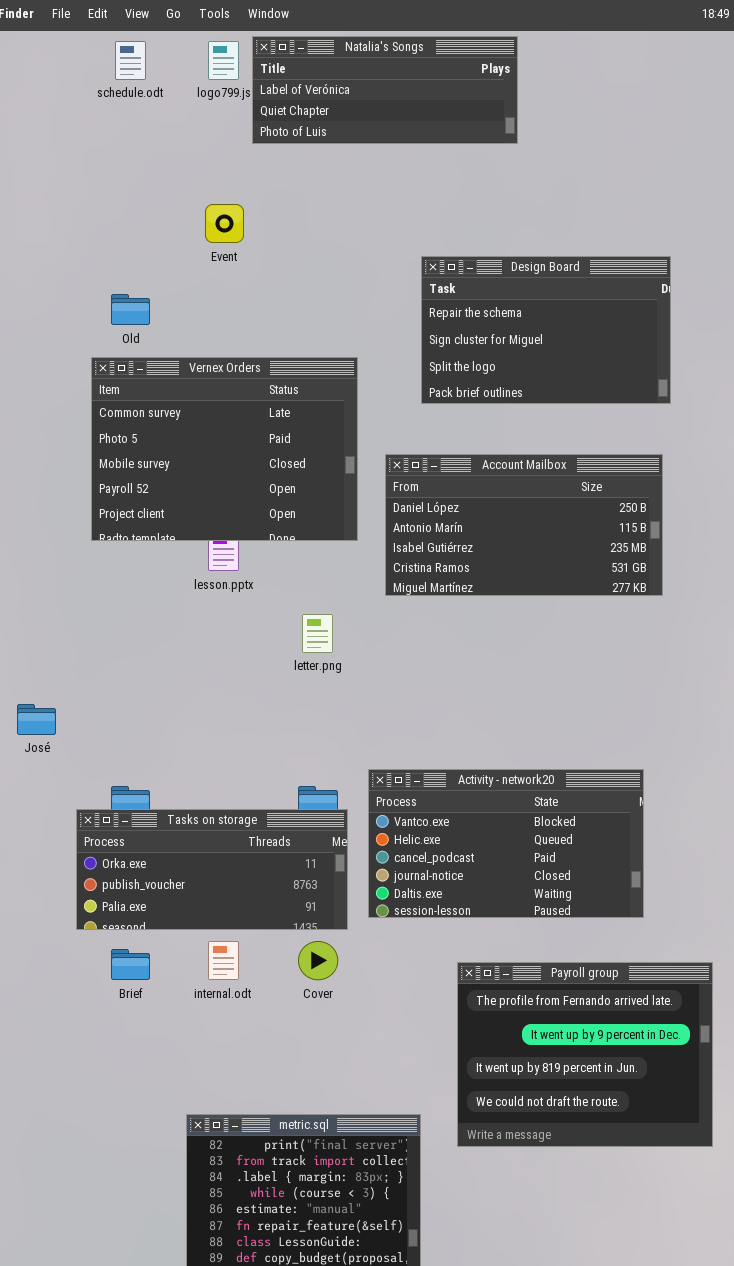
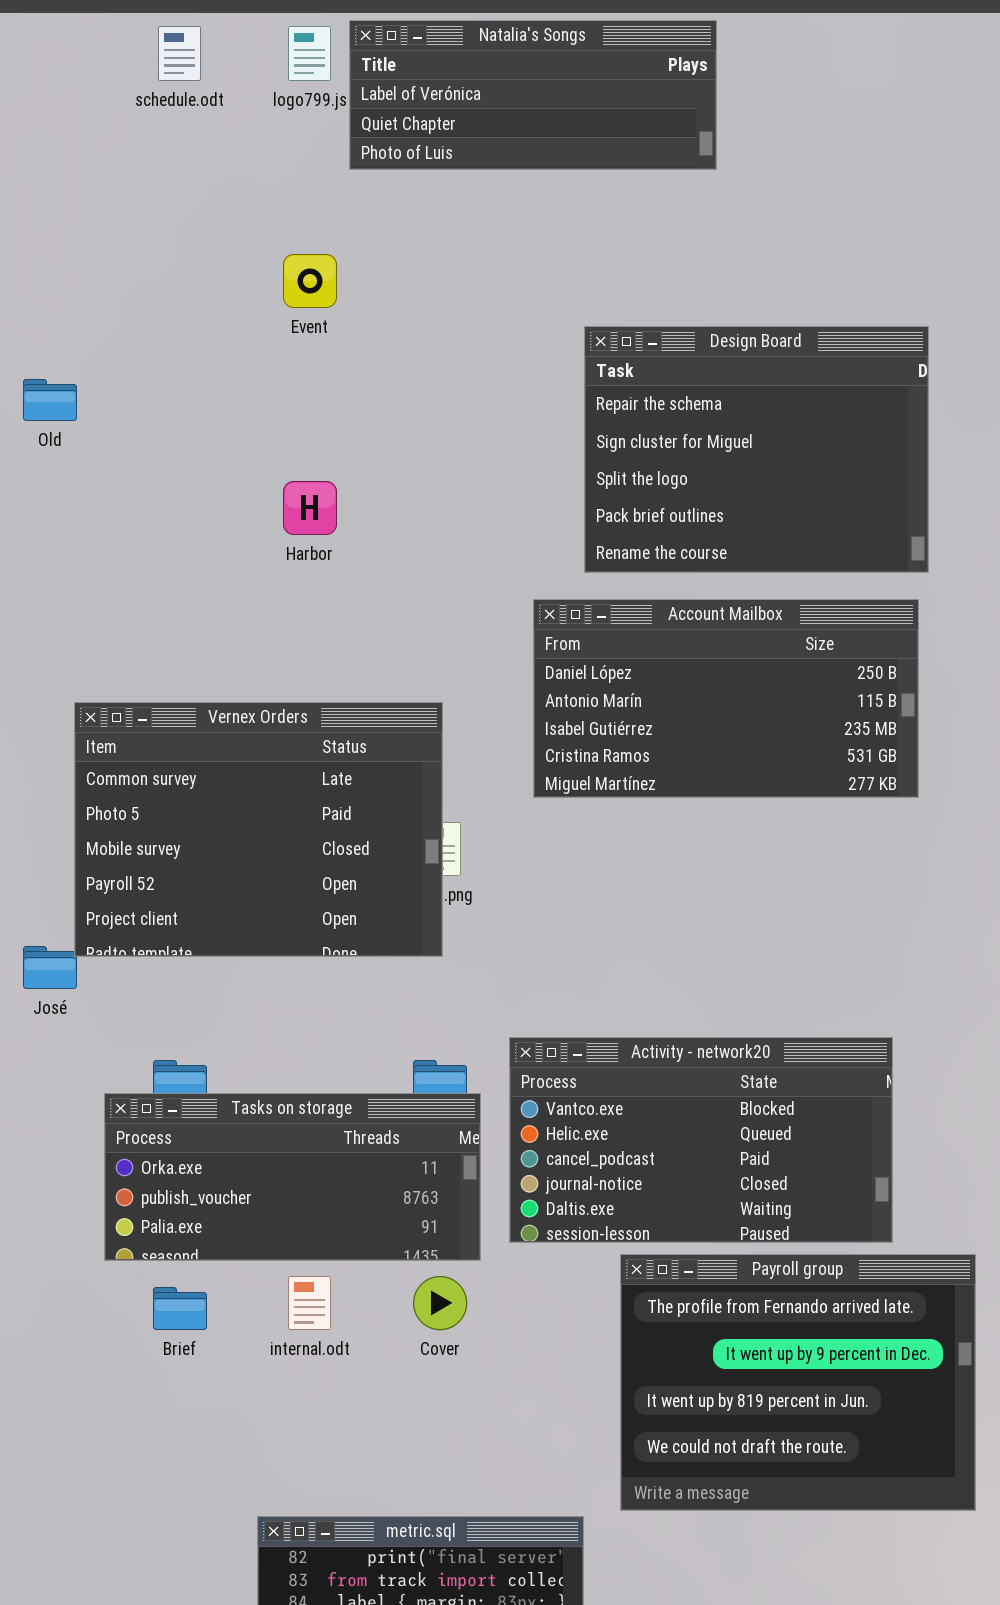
Design Board: [421,256,671,404] -> [584,326,929,573], resized
Old: [111,294,150,325] -> [23,379,77,421], moved
Vernex Orders: [91,357,358,541] -> [74,702,443,957], moved
Payroll group: [457,962,713,1147] -> [620,1254,976,1511], moved

